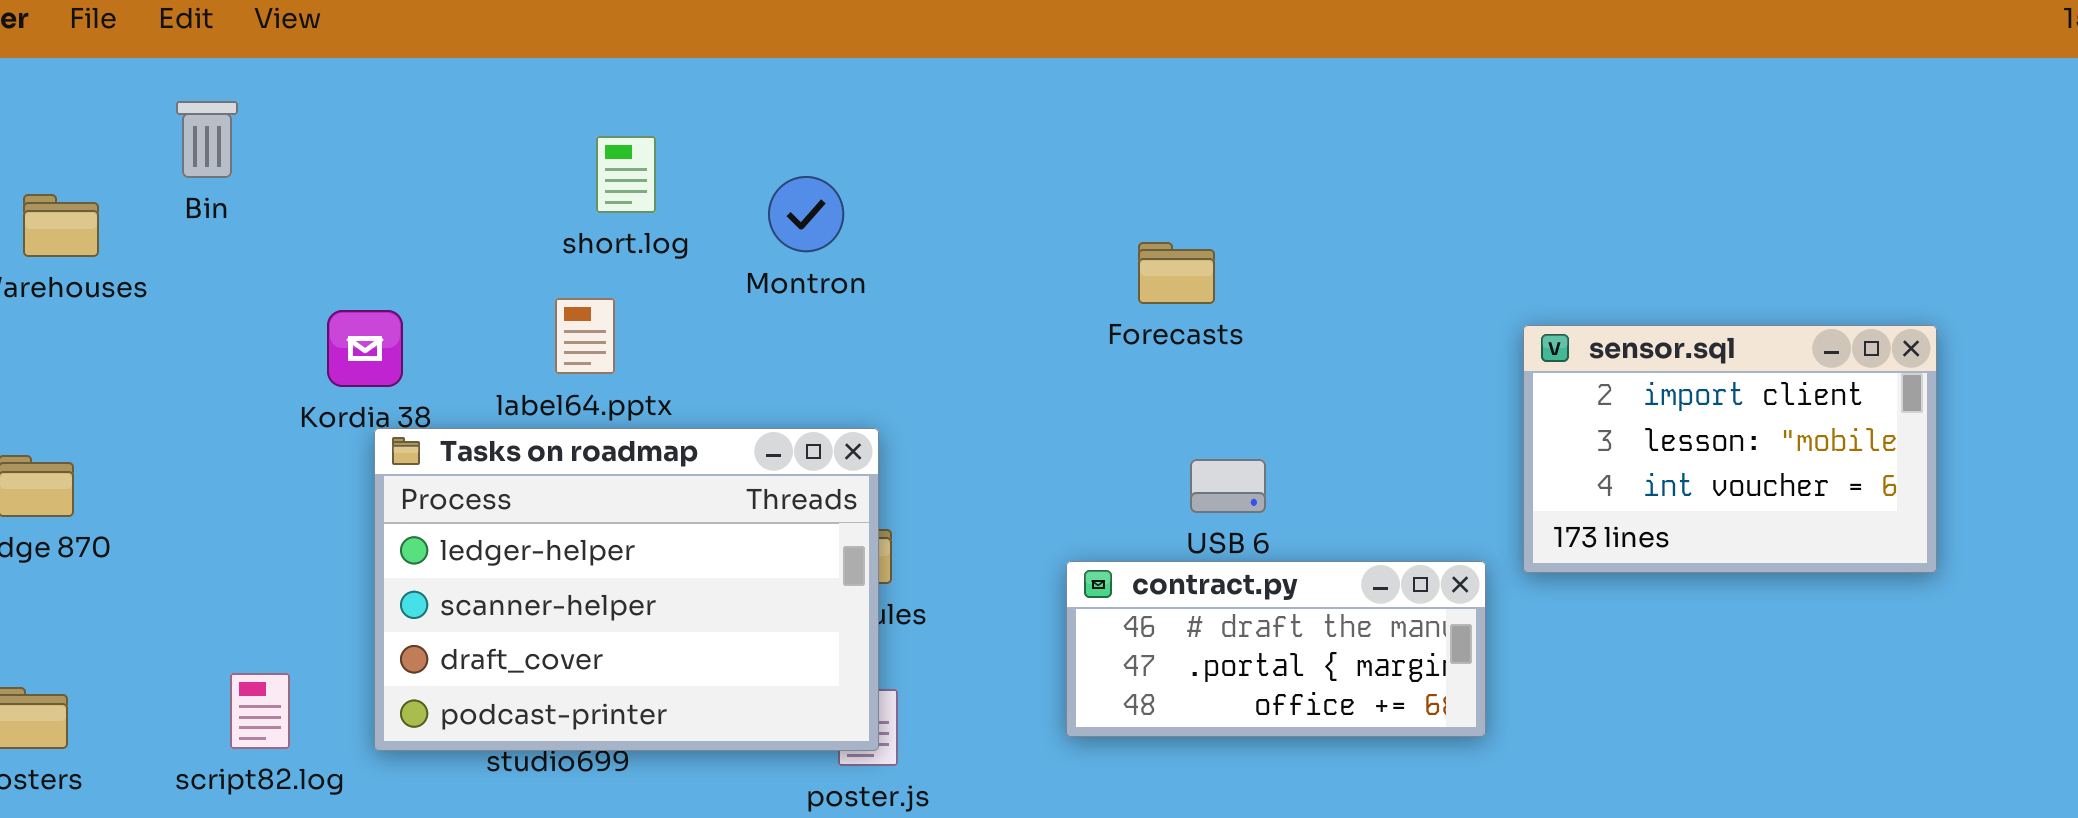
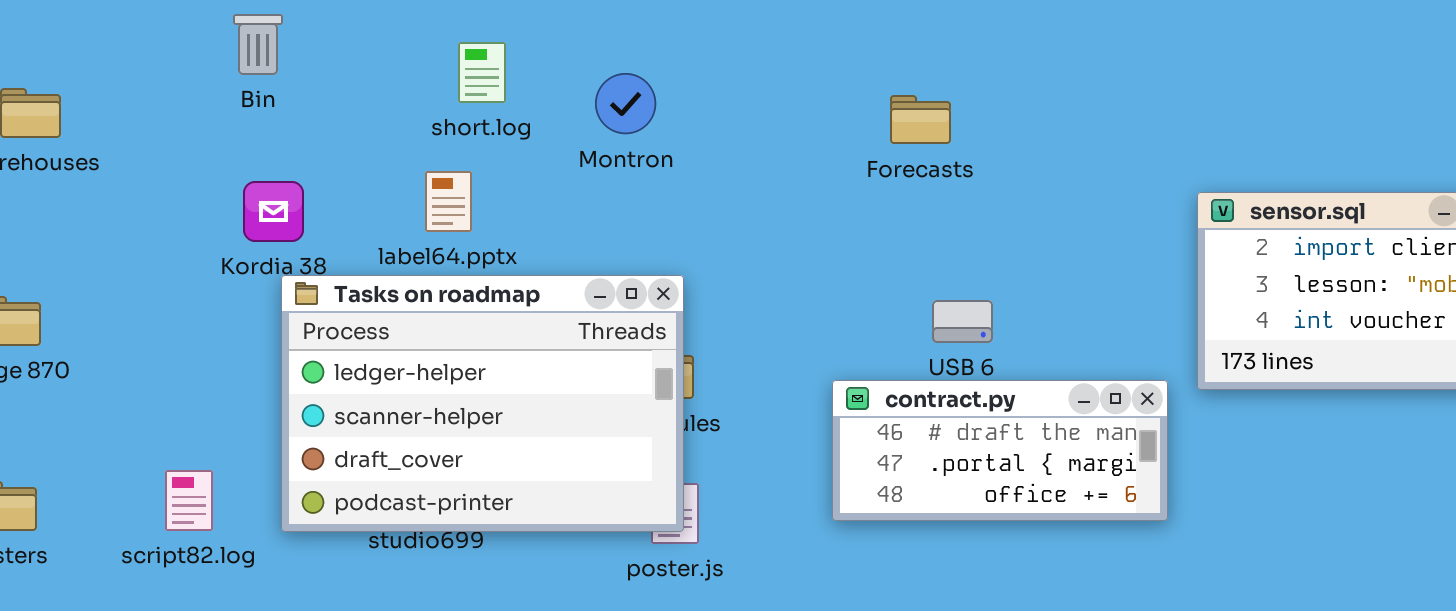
Bin: [176,101,238,178] -> [233,14,283,75], moved
Forecasts: [1138,242,1215,304] -> [890,95,951,144], moved

